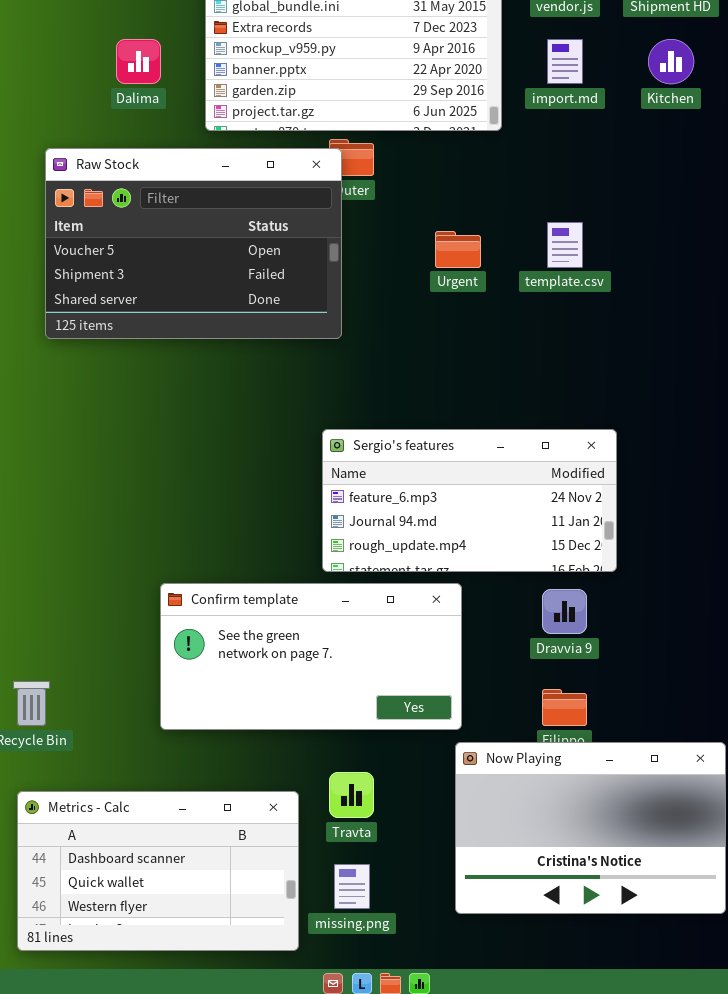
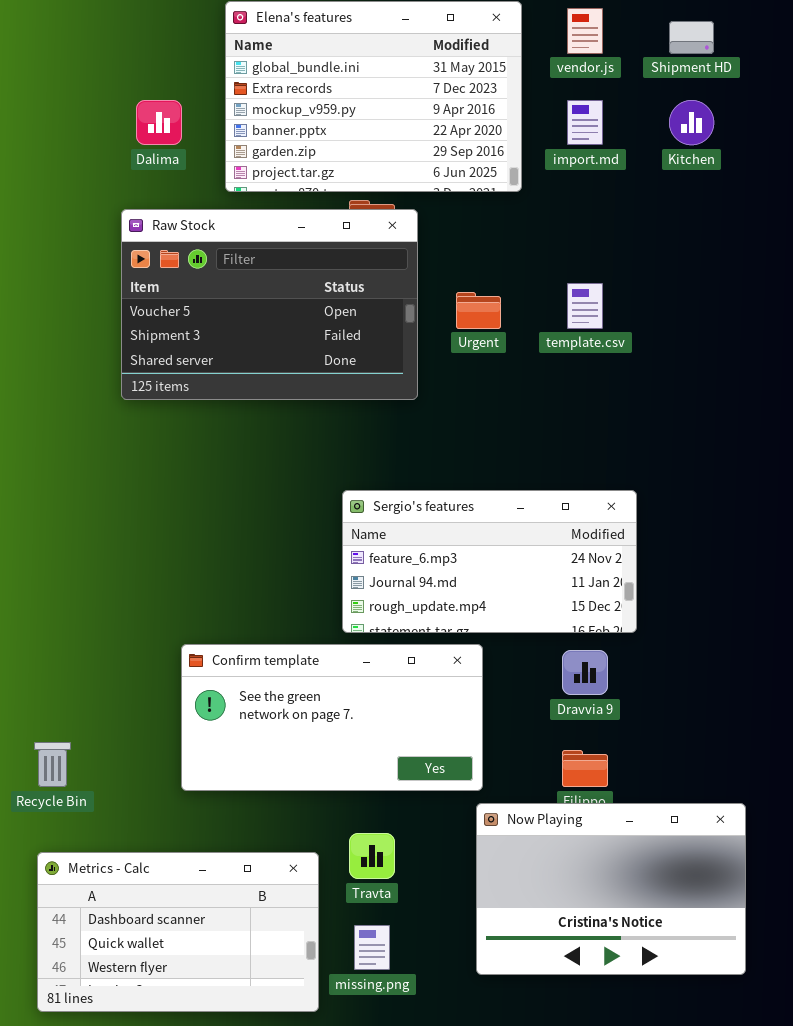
Raw Stock: [45,148,342,339] -> [121,209,418,400], moved

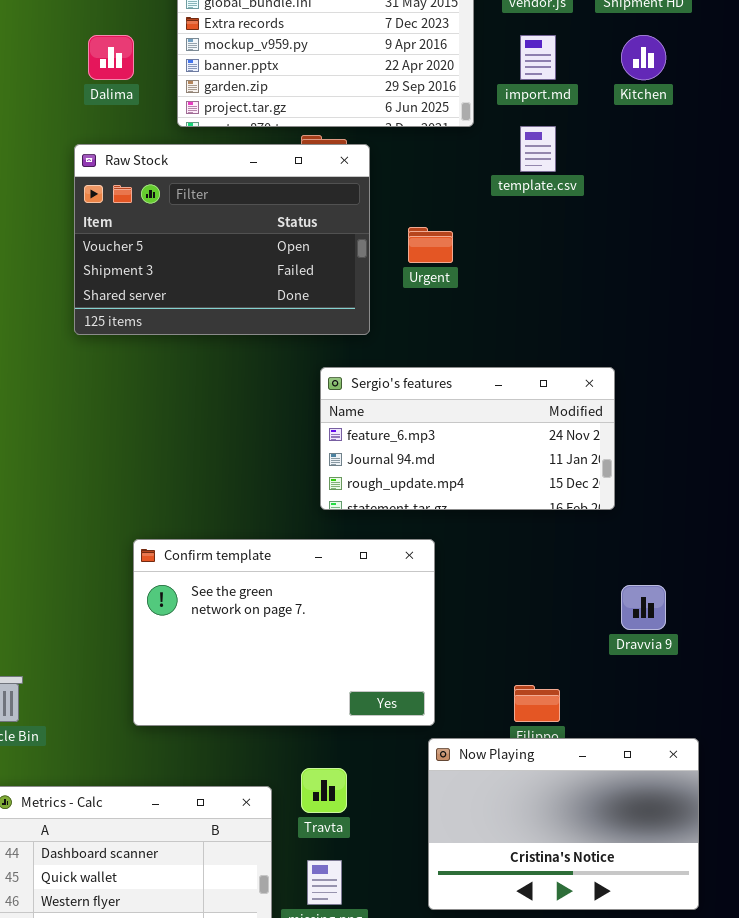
template.csv: [567,283,603,329] -> [520,126,556,172], moved
Sergio's features: [342,490,637,633] -> [320,367,615,510], moved
Confirm template: [181,644,483,791] -> [133,539,435,726], resized
Dravvia 9: [562,650,608,695] -> [621,585,666,630], moved

